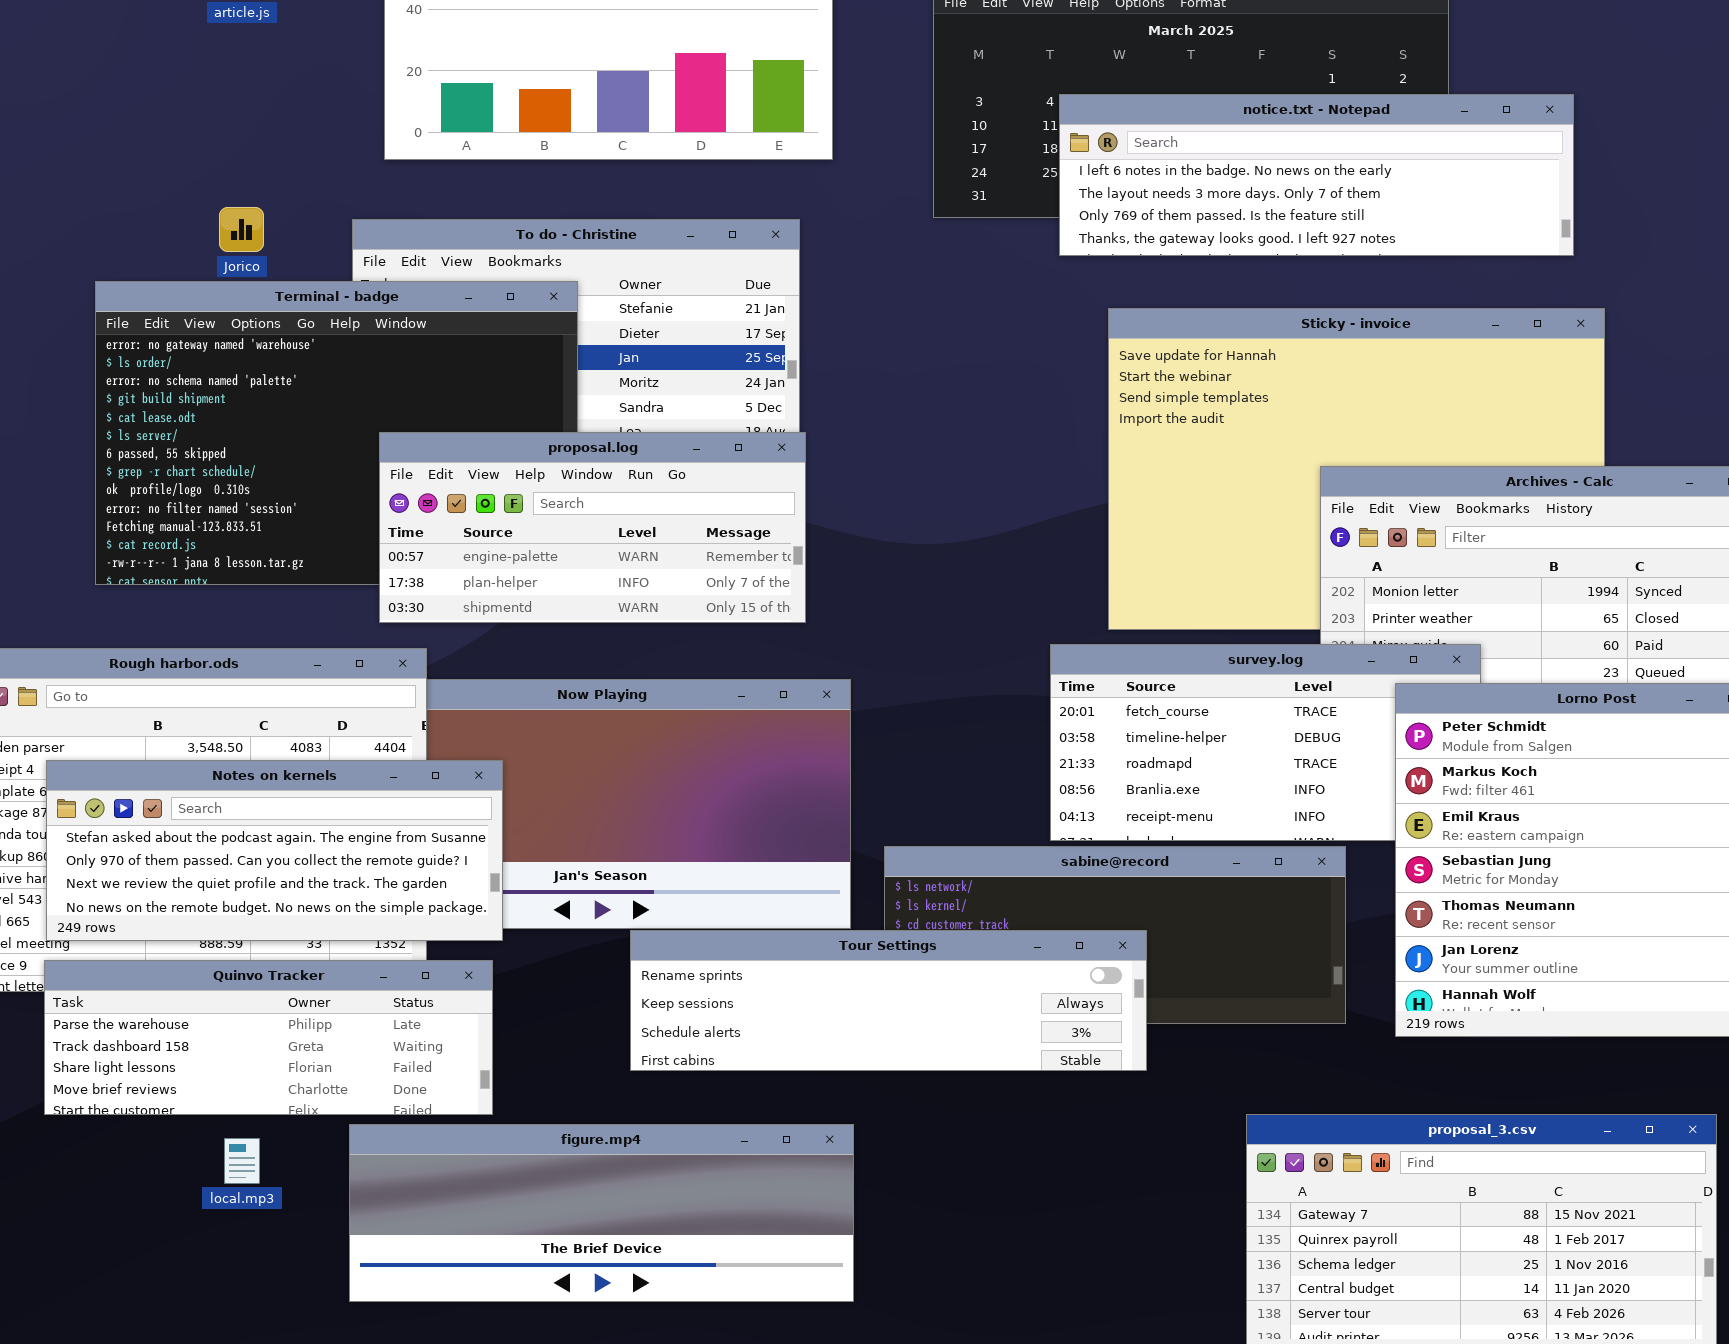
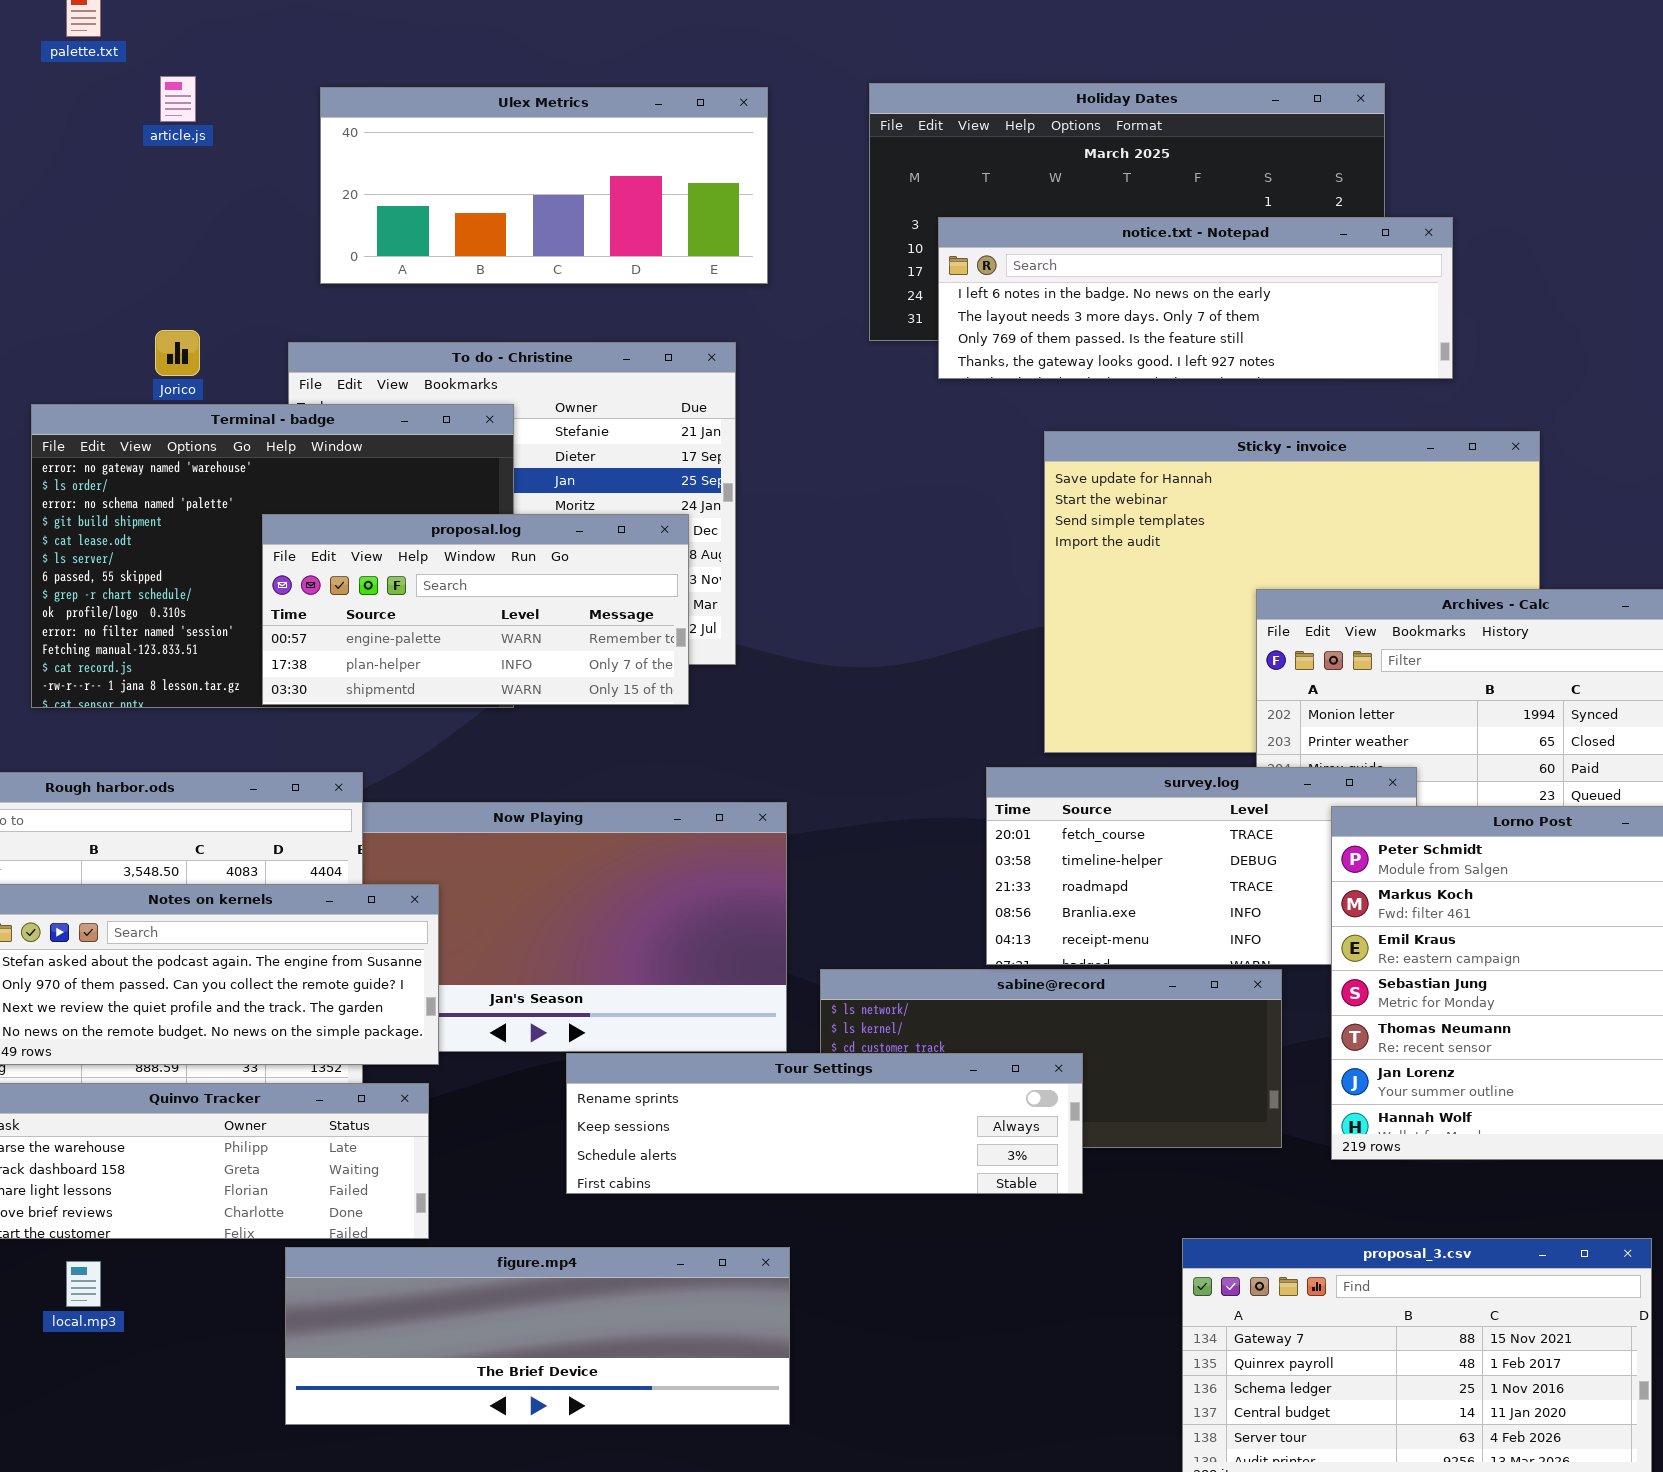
notice.txt - Notepad: [1059,94,1574,256] -> [938,217,1453,379], moved
proposal.log: [379,432,806,623] -> [262,514,689,705], moved
local.mp3: [224,1138,260,1184] -> [66,1261,101,1307], moved

